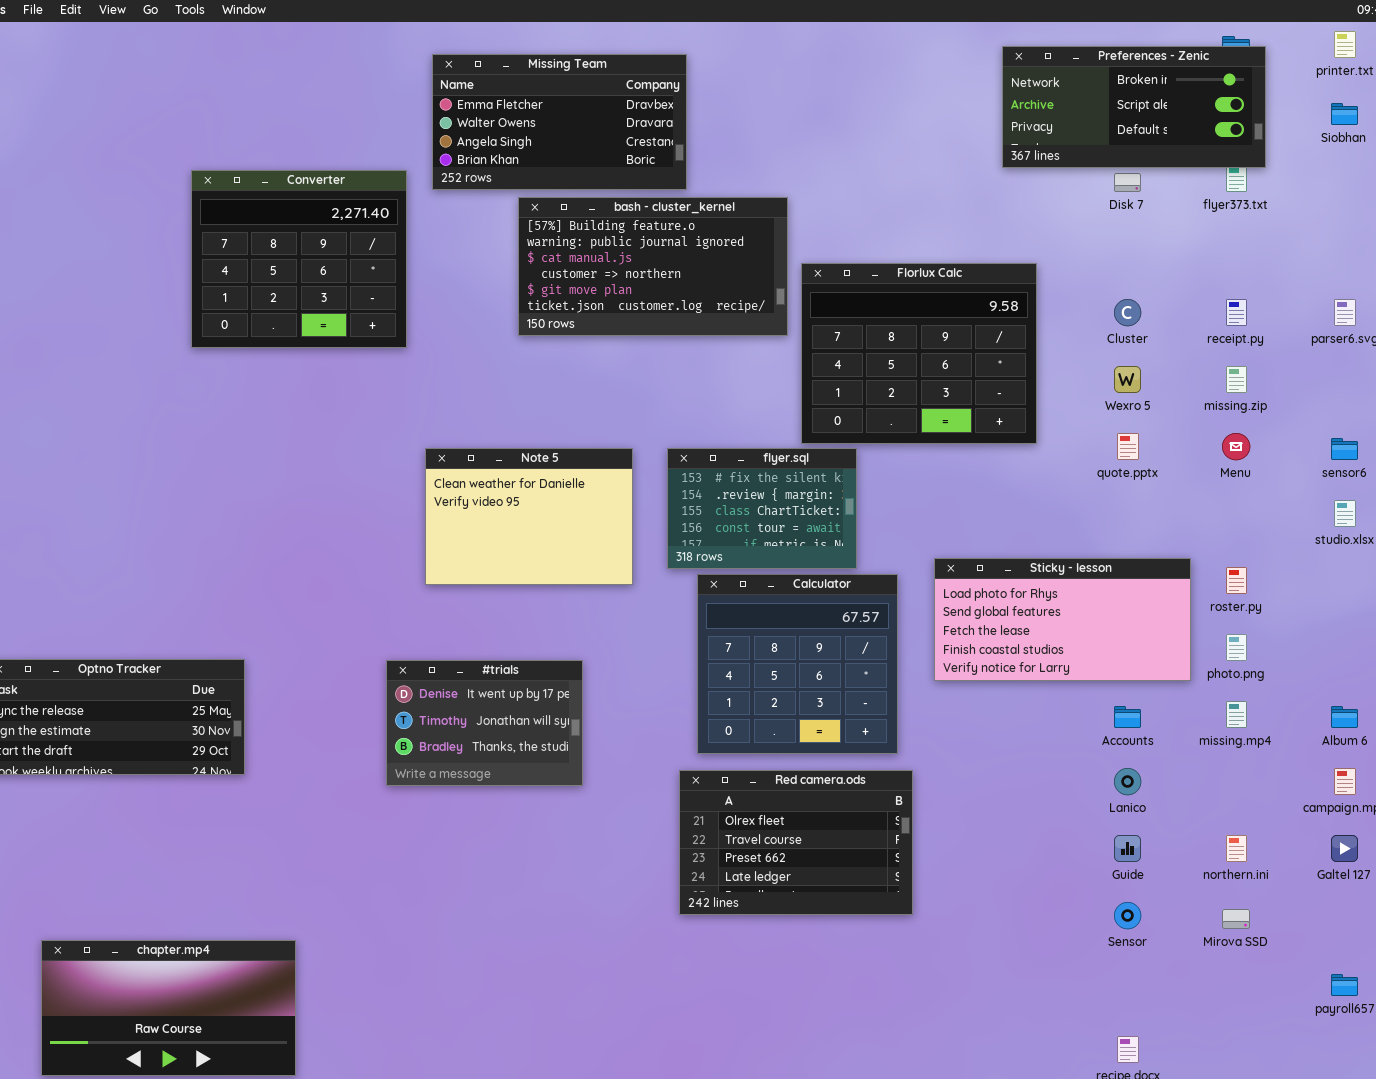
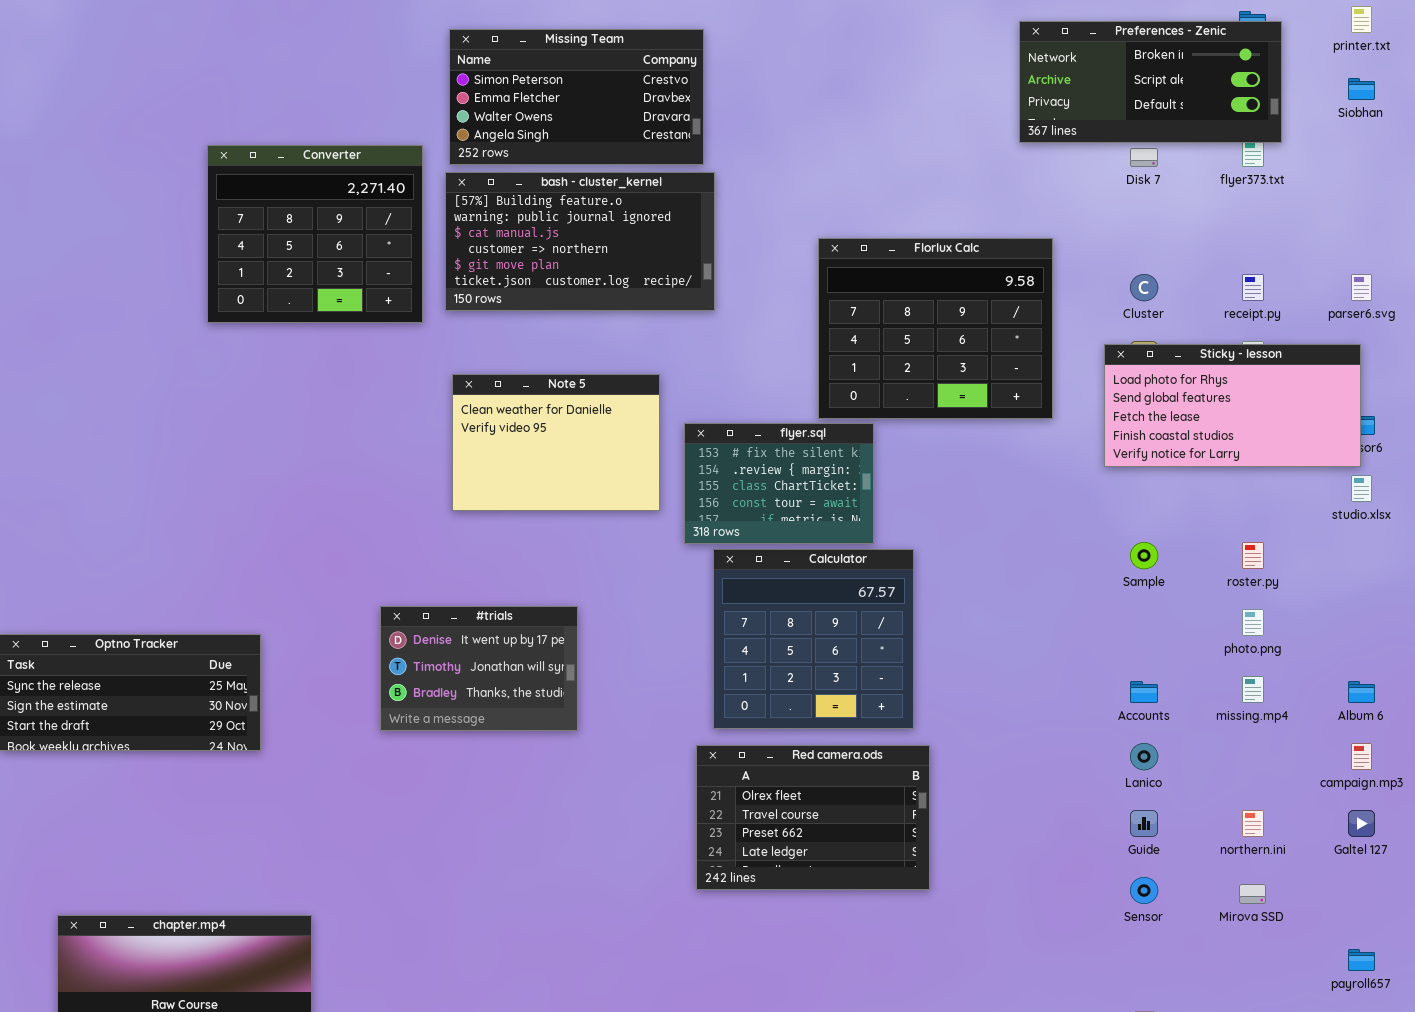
Missing Team: [432,54,687,190] -> [449,29,704,165], scrolled up 1 row
bash - cluster_kernel: [518,197,788,336] -> [445,172,715,311], moved
Note 5: [425,448,633,585] -> [452,374,660,511], moved
Sticky - lesson: [934,558,1191,681] -> [1104,344,1361,467], moved
#trials: [386,660,583,786] -> [380,606,578,731], moved

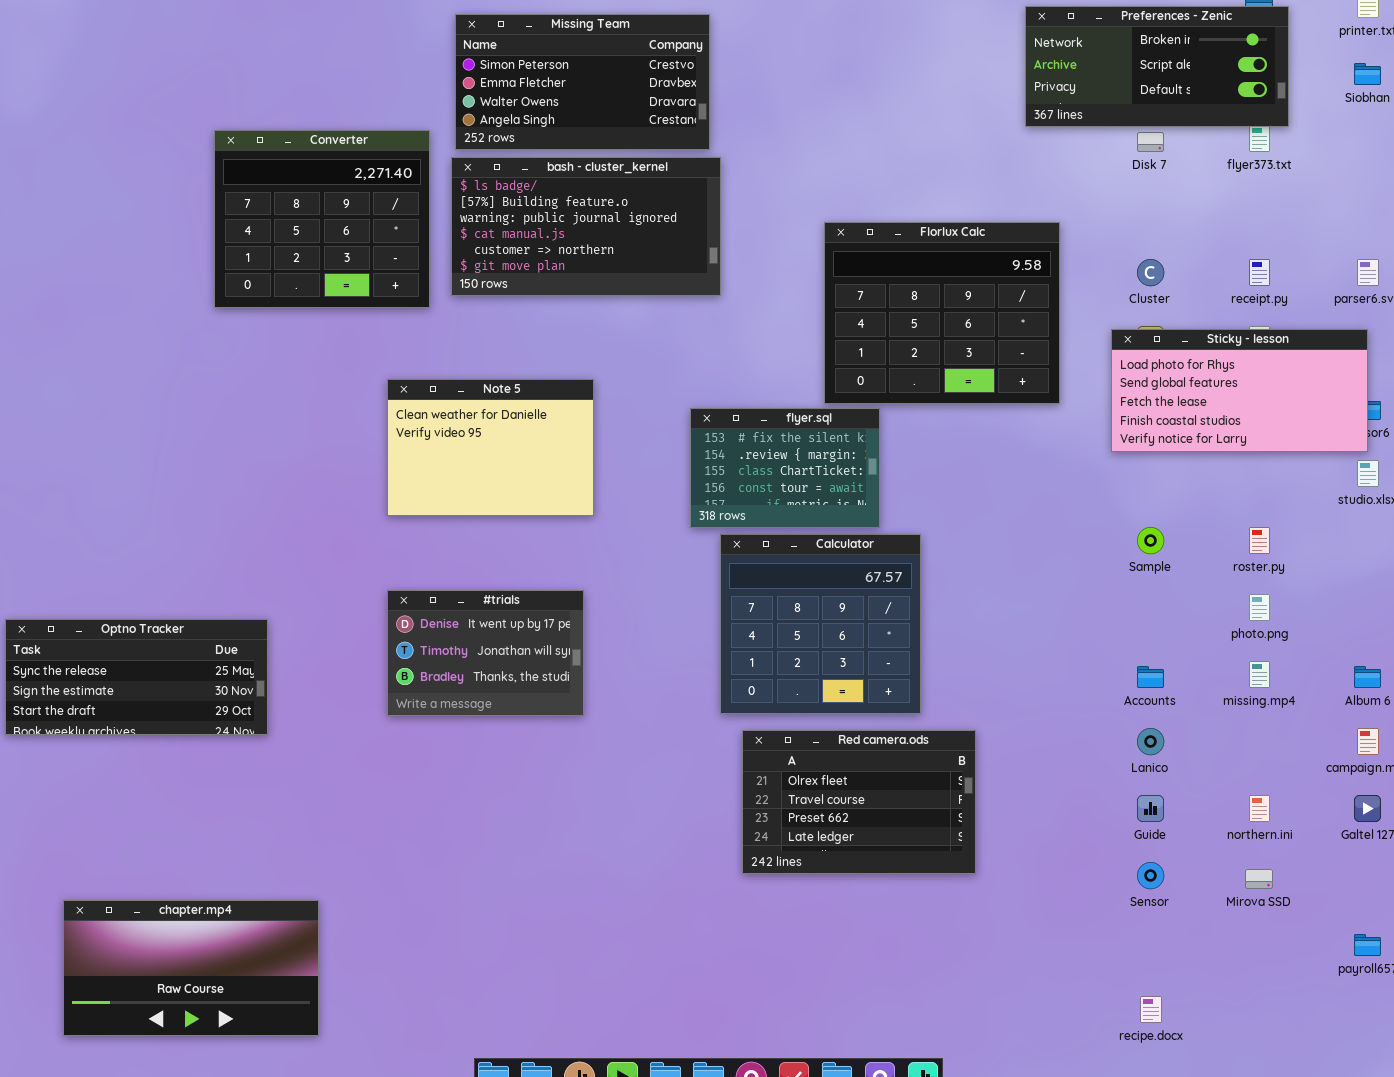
bash - cluster_kernel: [445,172,715,311] -> [451,157,721,296], scrolled up 1 row
Note 5: [452,374,660,511] -> [387,379,594,516], moved
Red camera.ods: [696,745,930,890] -> [742,730,976,874], moved

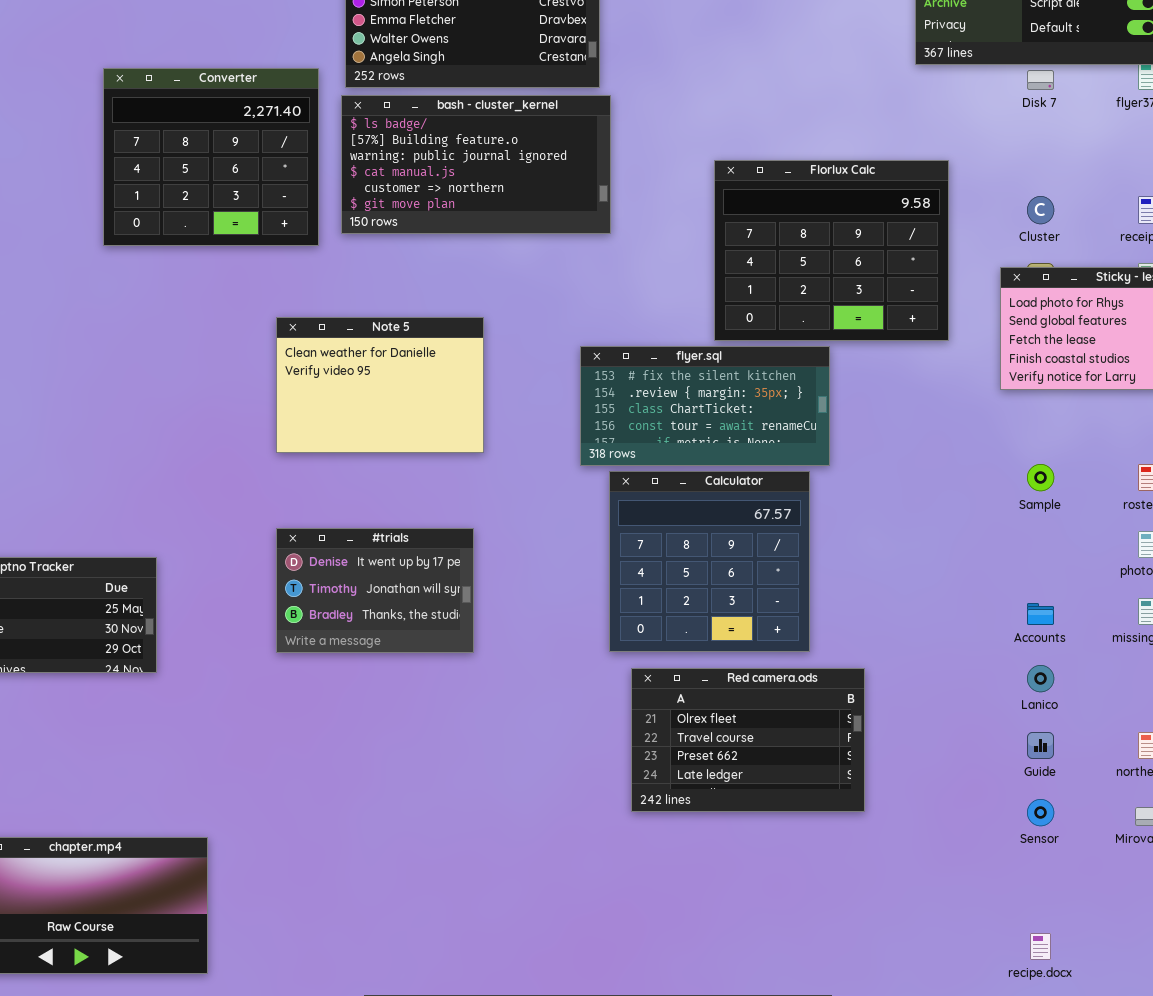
flyer.sql: [690,408,880,528] -> [580,346,830,466], resized

